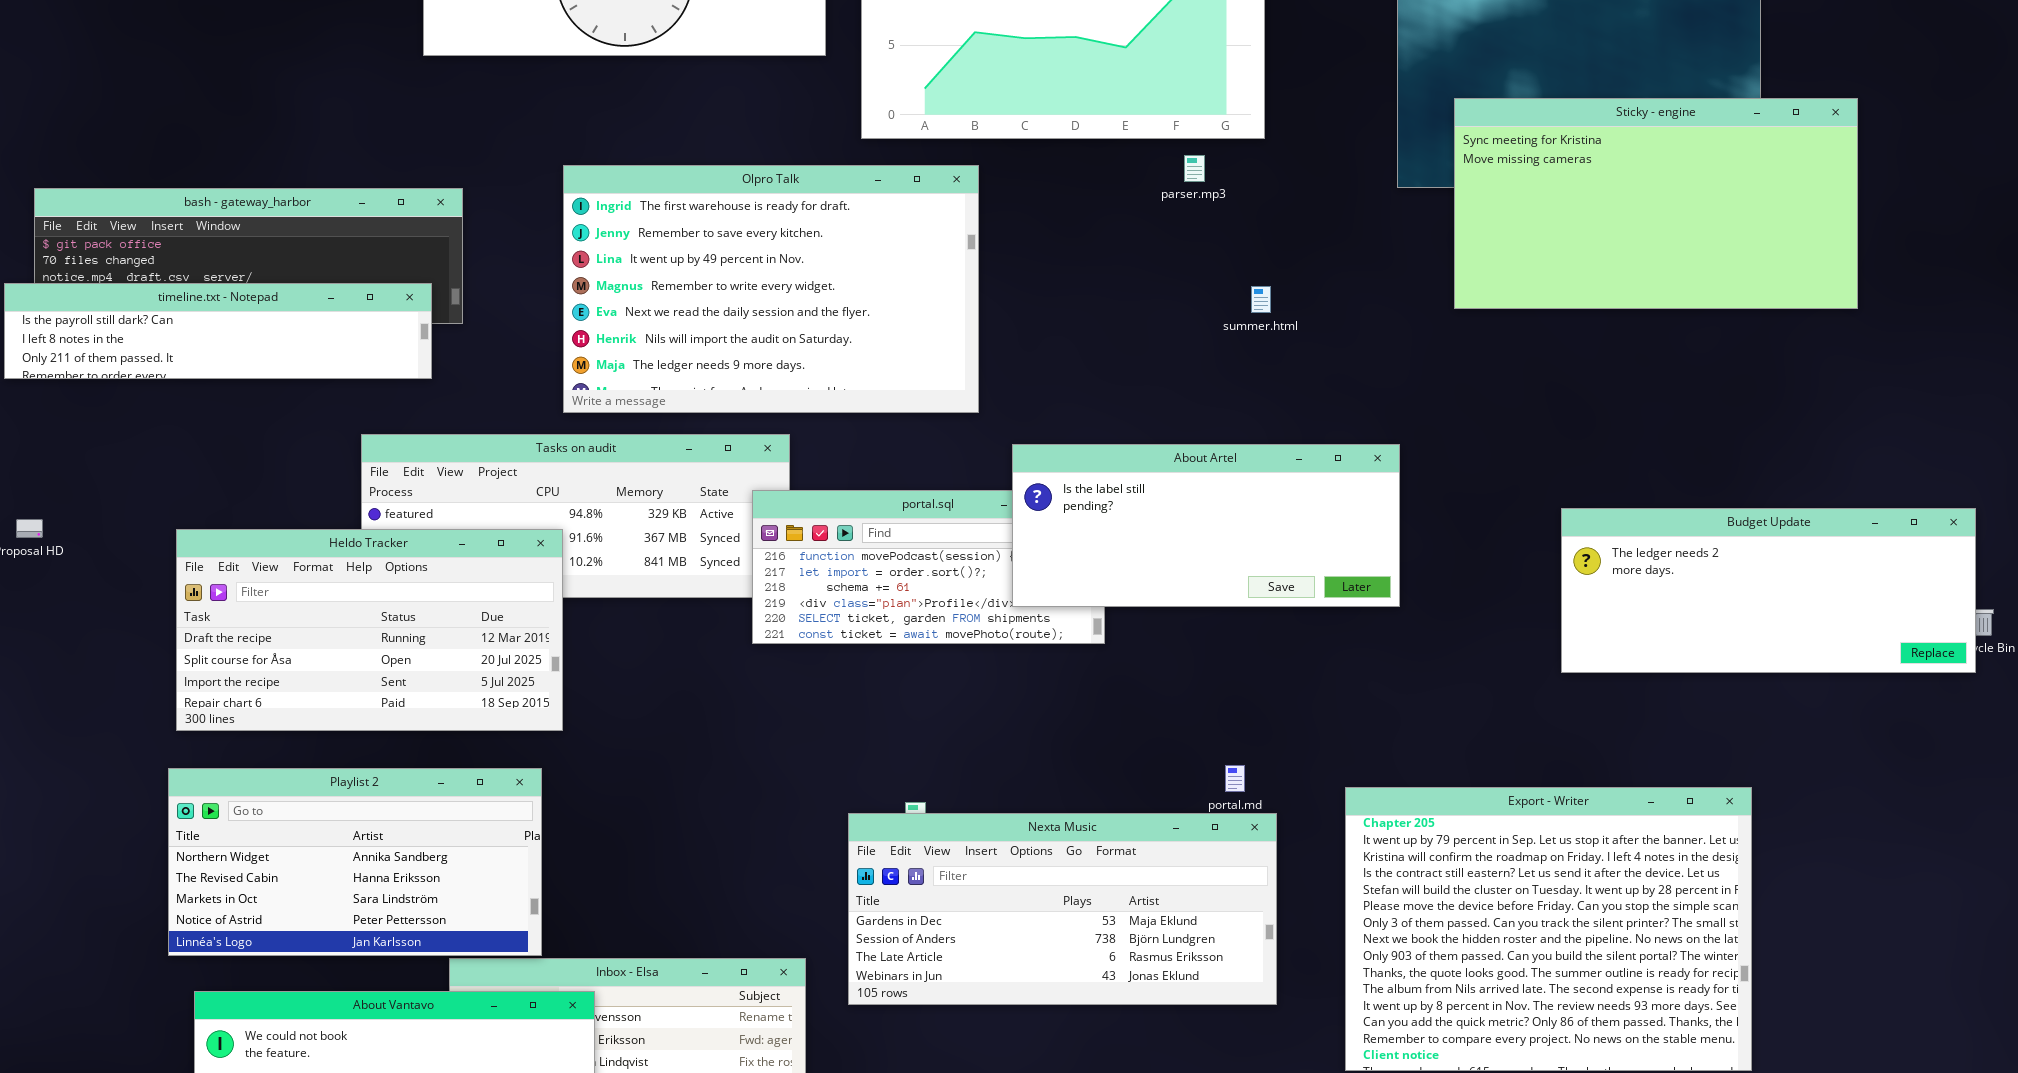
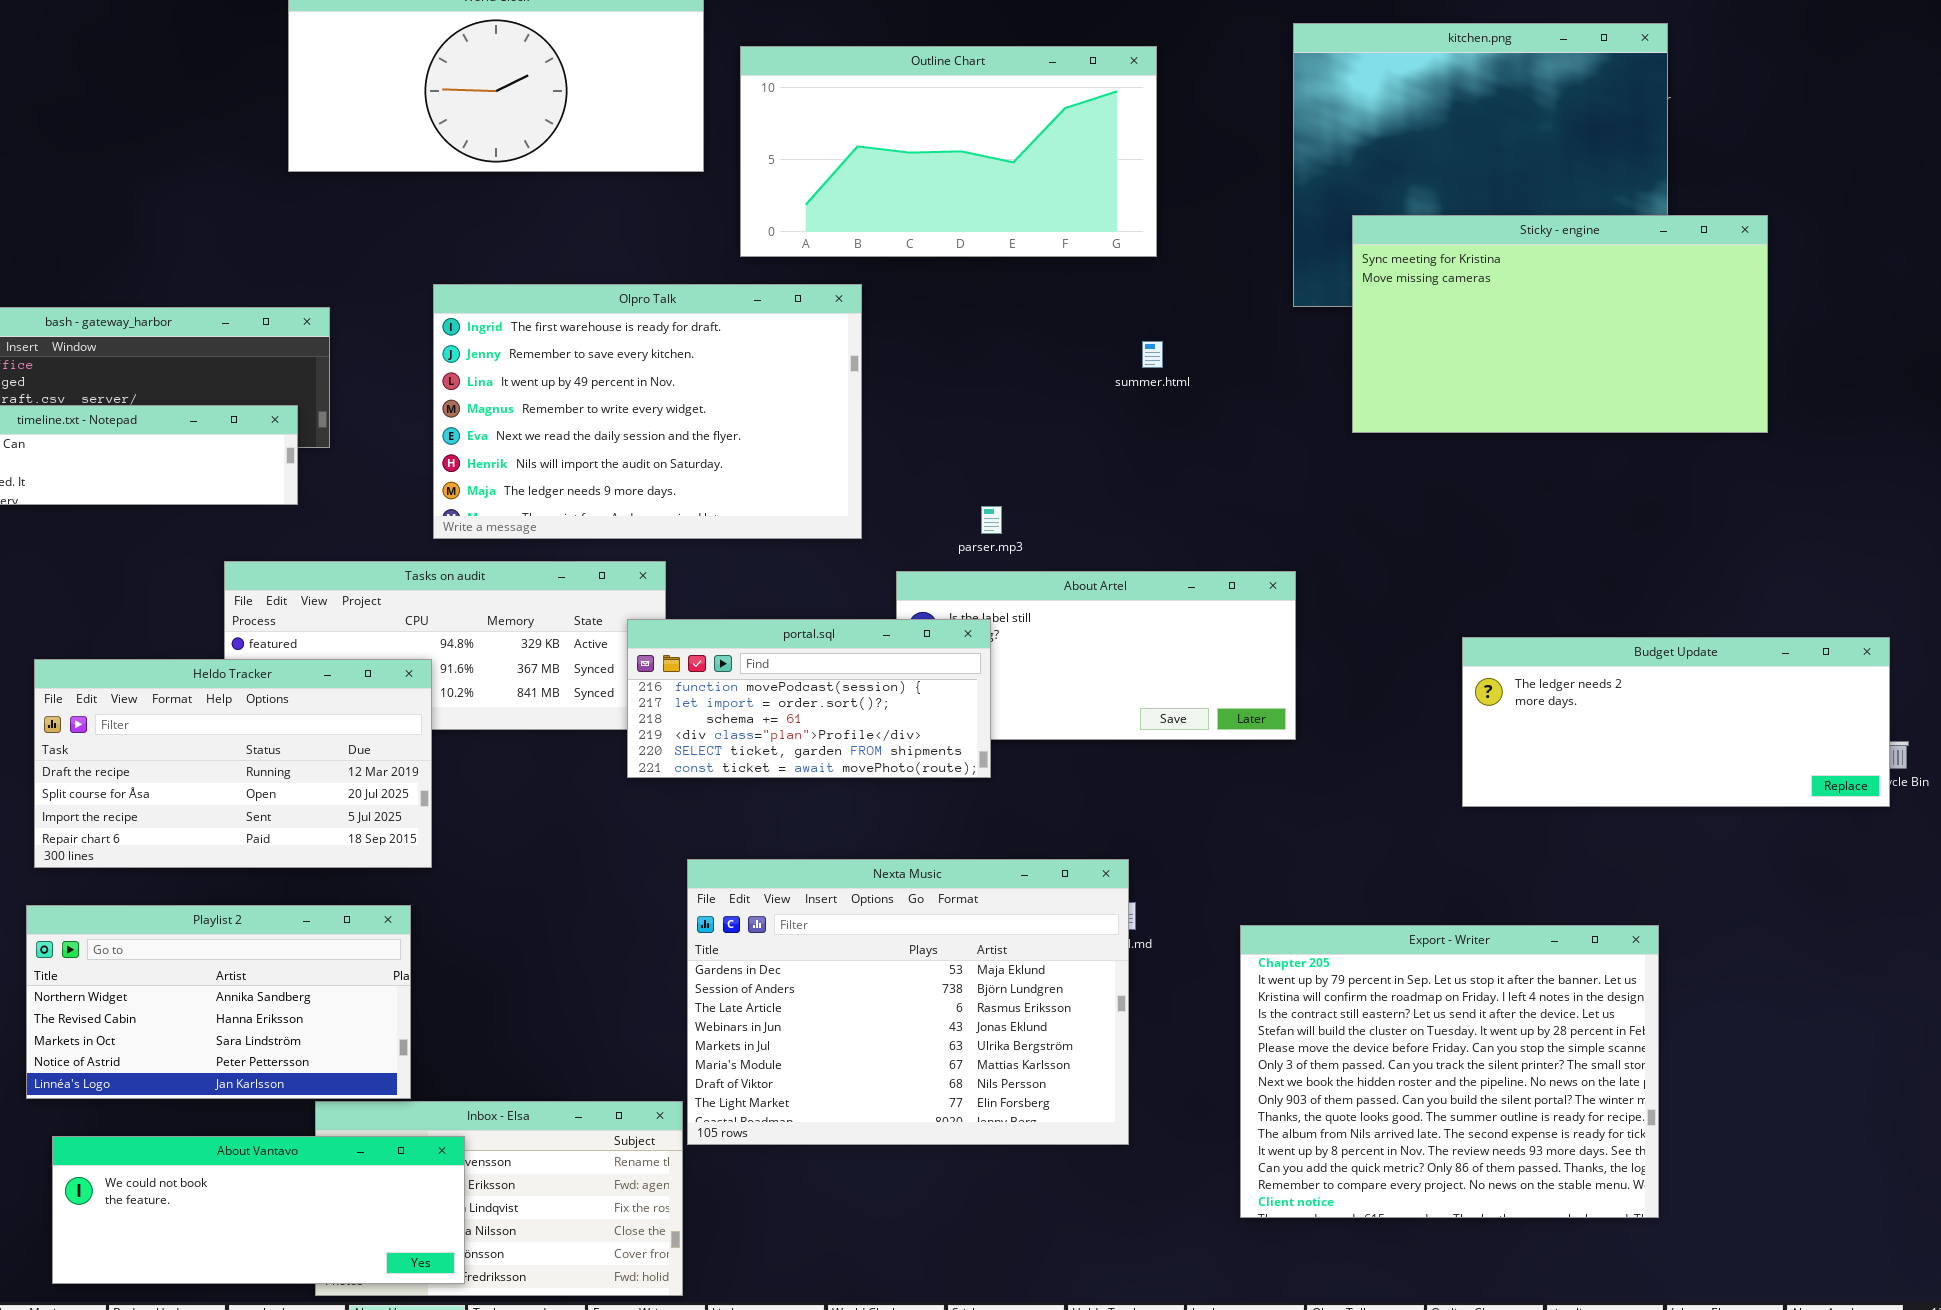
parser.mp3: [1184,155,1205,182] -> [981,506,1002,534], moved
summer.html: [1251,286,1271,313] -> [1142,341,1163,368], moved
portal.sql: [752,490,1105,644] -> [627,619,991,778], raised
Nexta Music: [848,813,1277,1005] -> [687,859,1129,1145], moved, resized

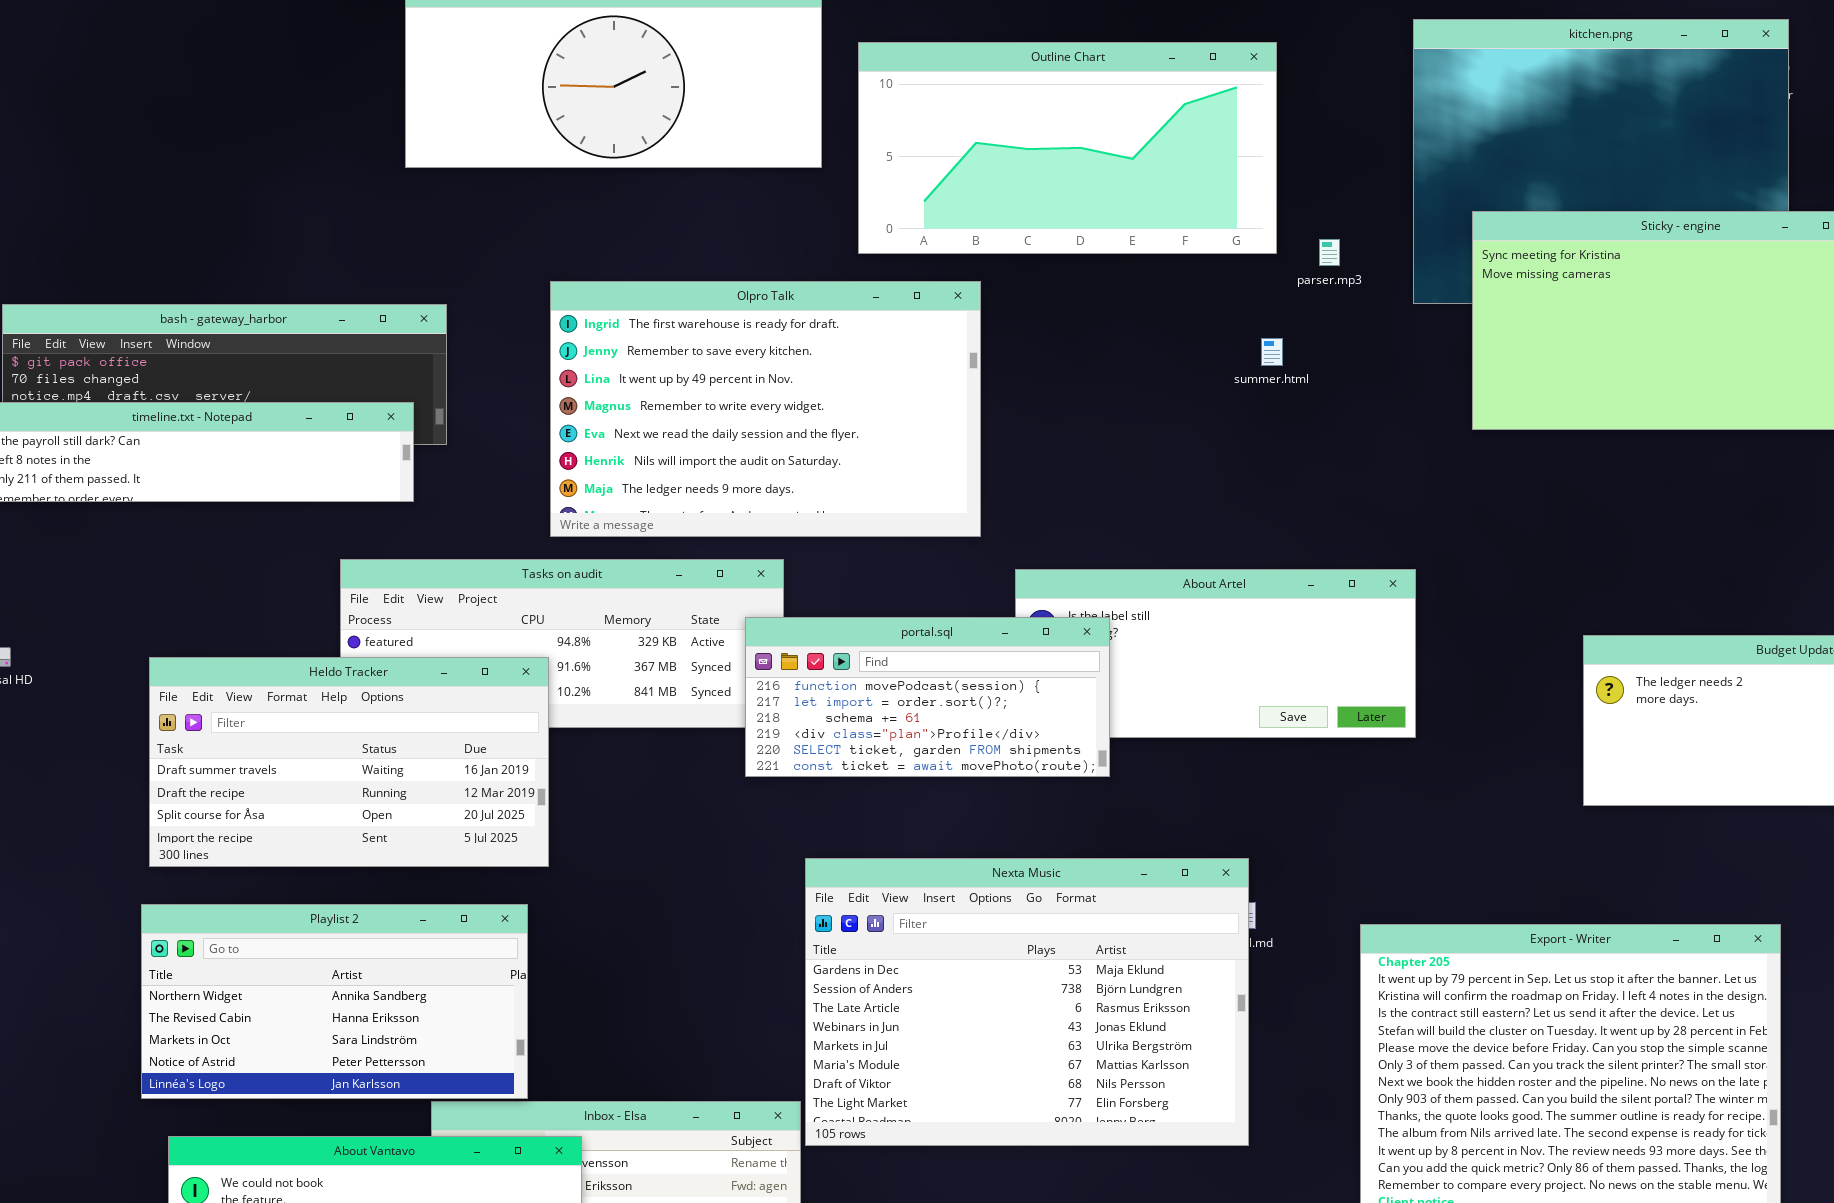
parser.mp3: [981,506,1002,534] -> [1319,239,1340,266], moved
Heldo Tracker: [34,659,432,868] -> [149,657,549,867], scrolled up 1 row

